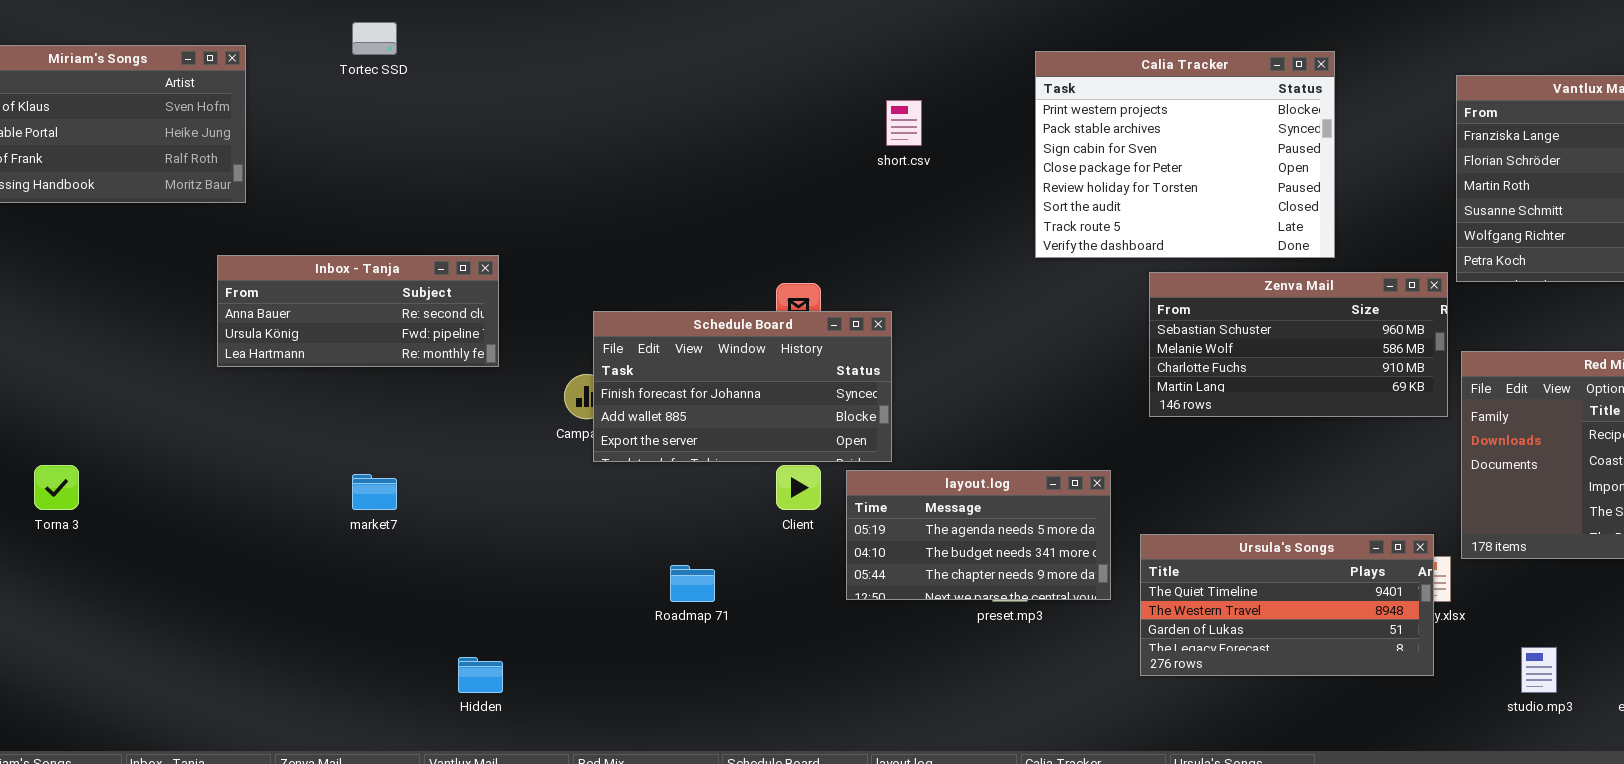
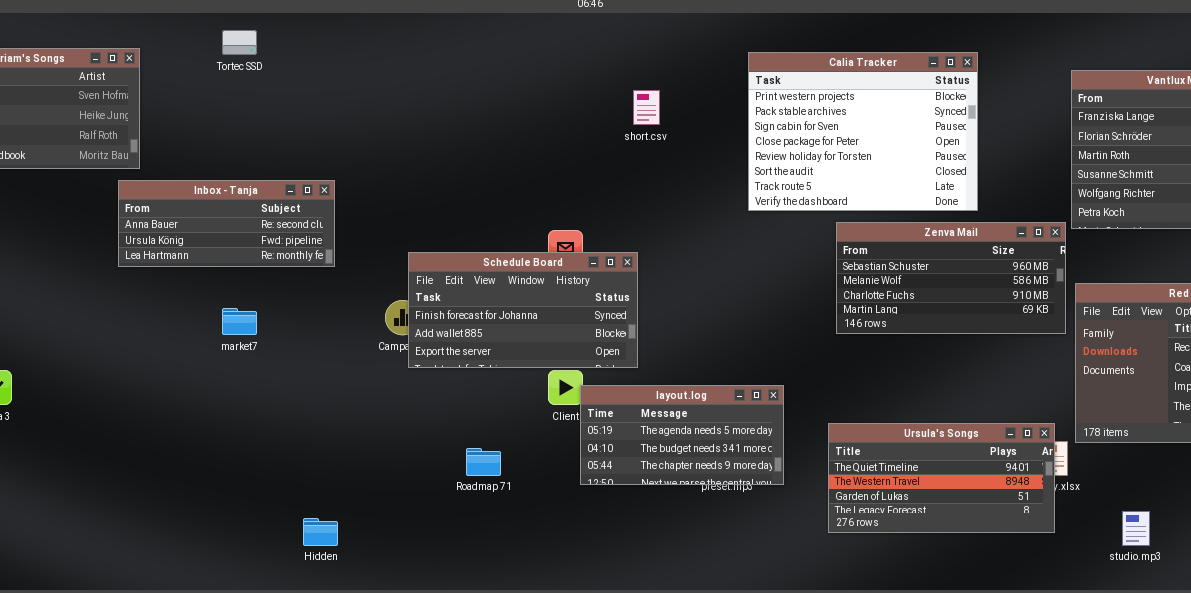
Inbox - Tanja: [217,255,499,367] -> [118,180,335,267], moved
layout.log: [846,470,1111,600] -> [580,385,784,485], moved
market7: [352,474,397,510] -> [222,308,257,335], moved

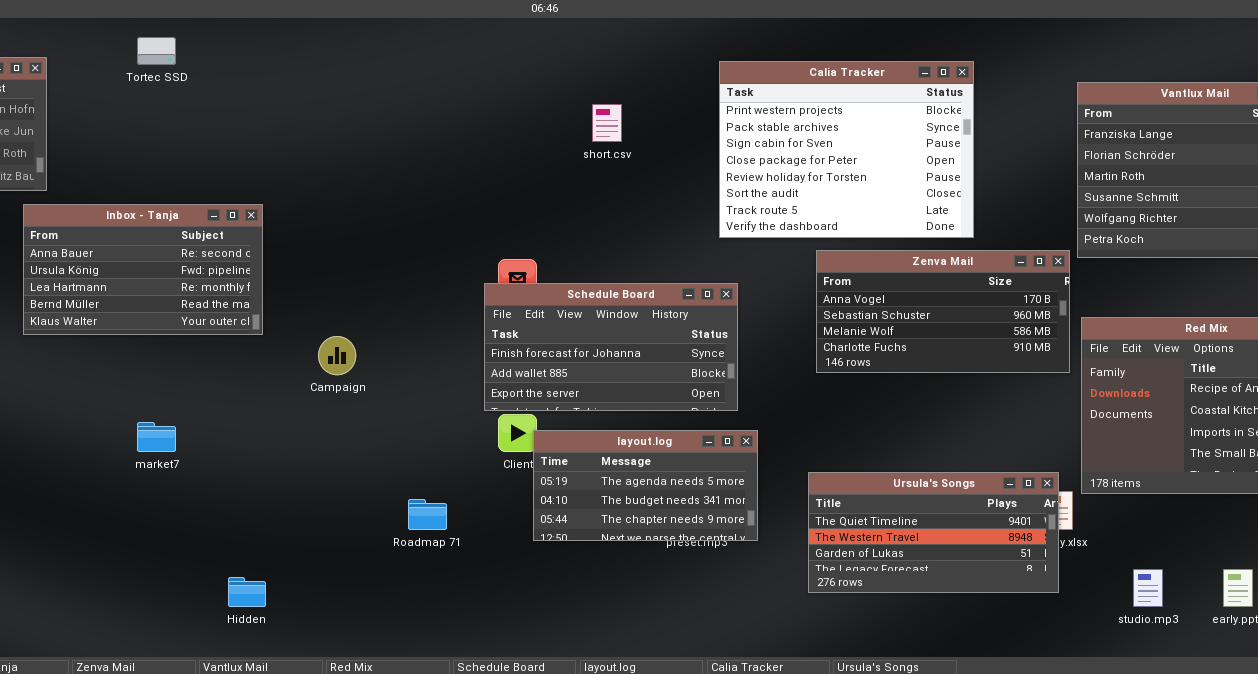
Inbox - Tanja: [118,180,335,267] -> [23,204,263,335], resized
Zenva Mail: [836,222,1066,334] -> [816,250,1070,373], scrolled up 1 row
Schedule Board: [408,252,638,368] -> [484,283,738,411], moved
market7: [222,308,257,335] -> [137,422,176,452], moved

